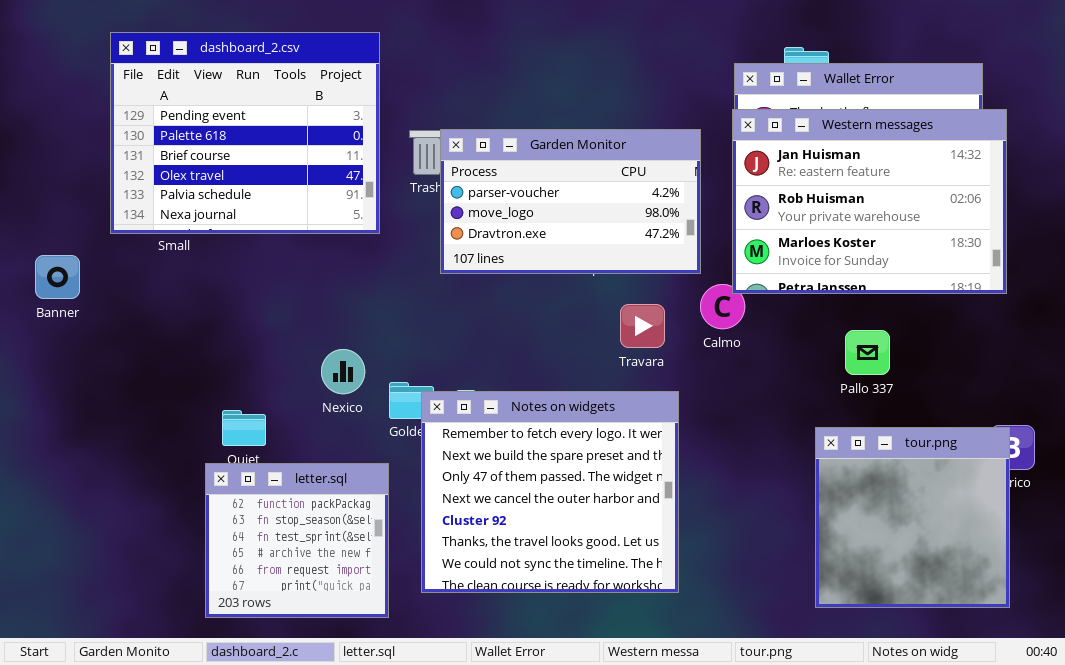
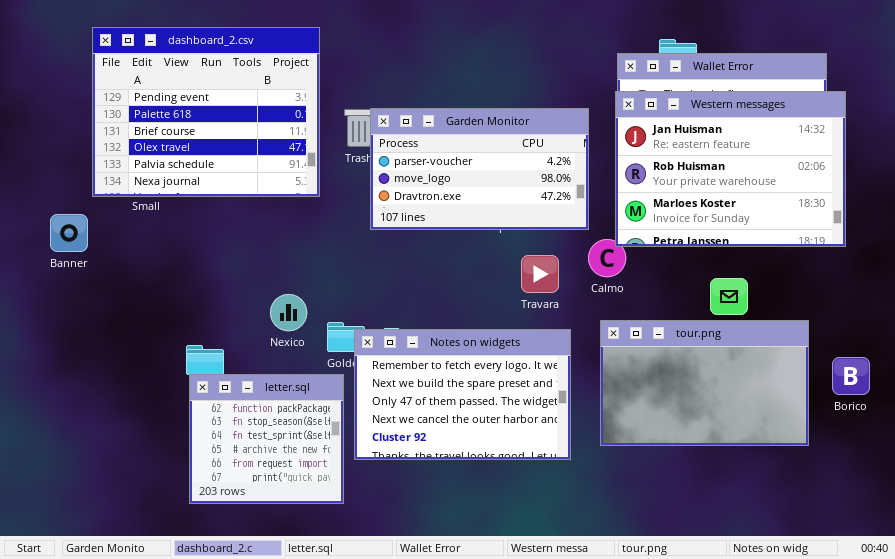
Banner: [35,255,80,299] -> [50,214,88,252], moved
Notes on widgets: [421,391,679,593] -> [354,329,571,460], resized
tour.png: [815,427,1010,608] -> [600,320,809,446], moved, resized
letter.sql: [205,463,389,618] -> [189,374,344,504], moved

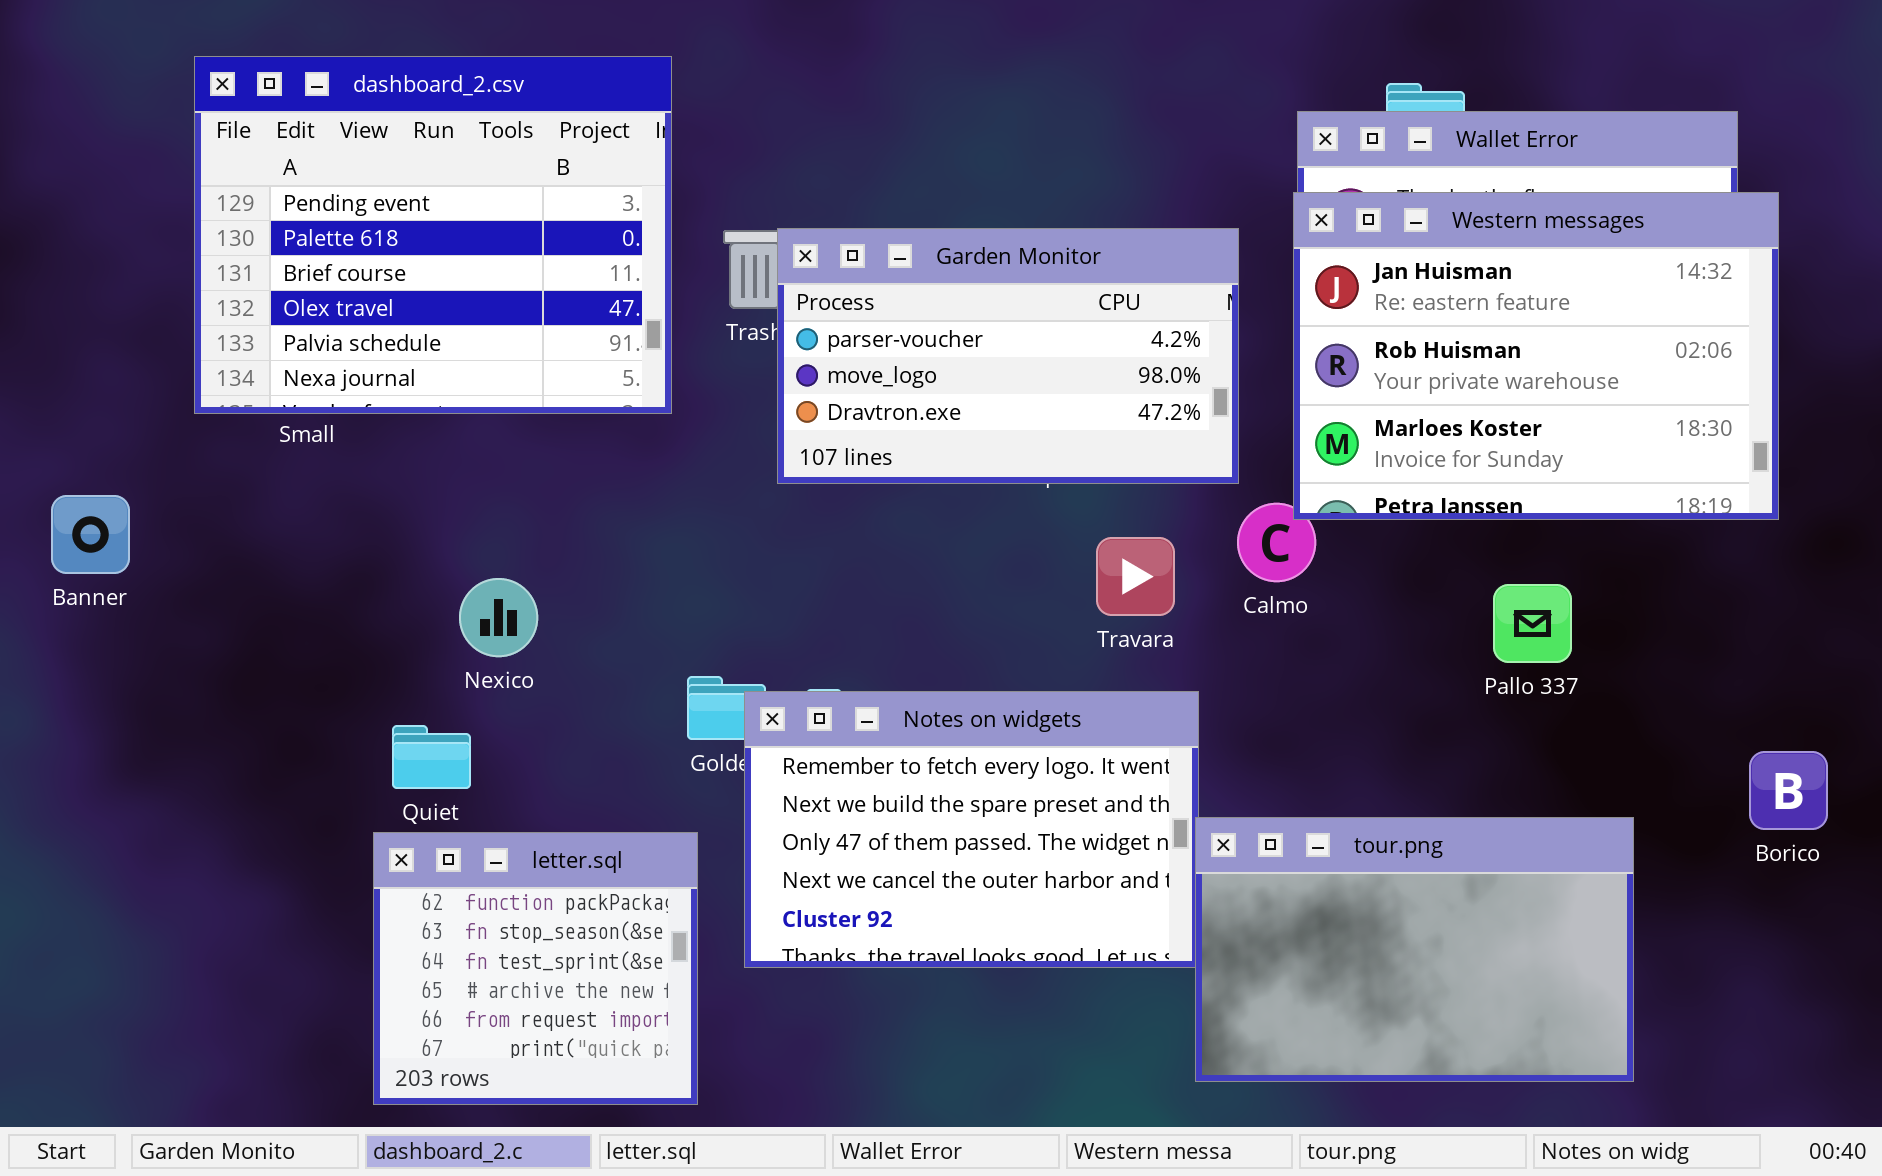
Banner: [50,214,88,252] -> [51,495,130,574], moved
Nexico: [270,294,307,331] -> [459,578,538,657], moved
tour.png: [600,320,809,446] -> [1195,817,1634,1082], moved
letter.sql: [189,374,344,504] -> [373,832,698,1105], moved

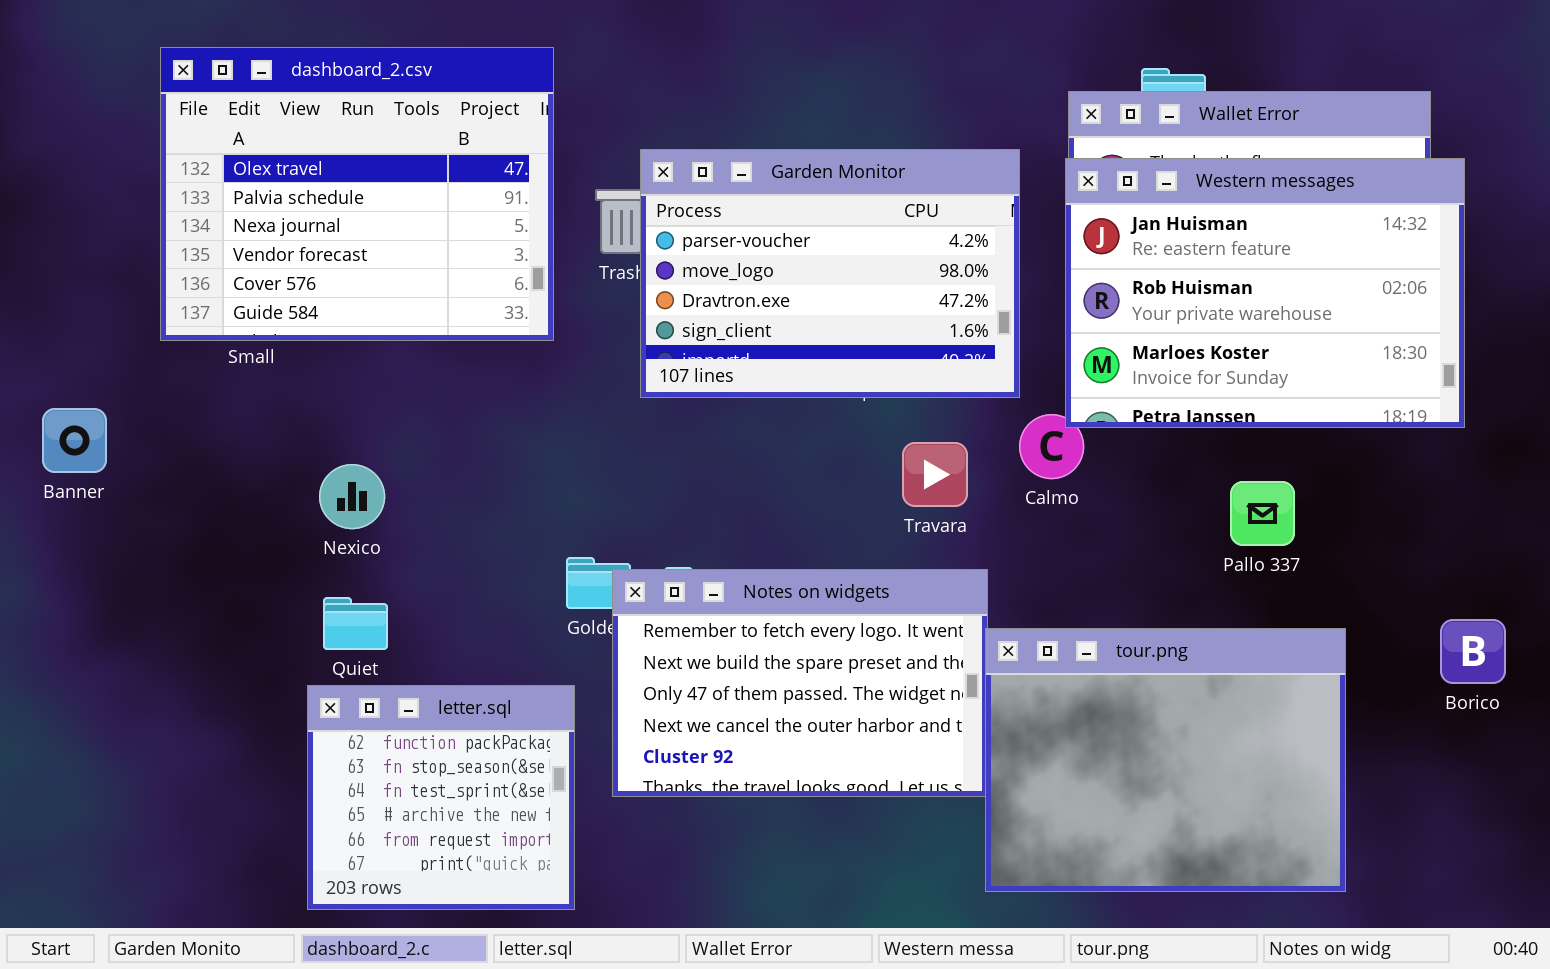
dashboard_2.csv: [194,56,672,414] -> [160,47,554,341], scrolled down 3 rows
Garden Monitor: [777,228,1239,484] -> [640,149,1020,398], resized
Nexico: [459,578,538,657] -> [319,464,385,529], moved
tour.png: [1195,817,1634,1082] -> [985,628,1346,892], resized

